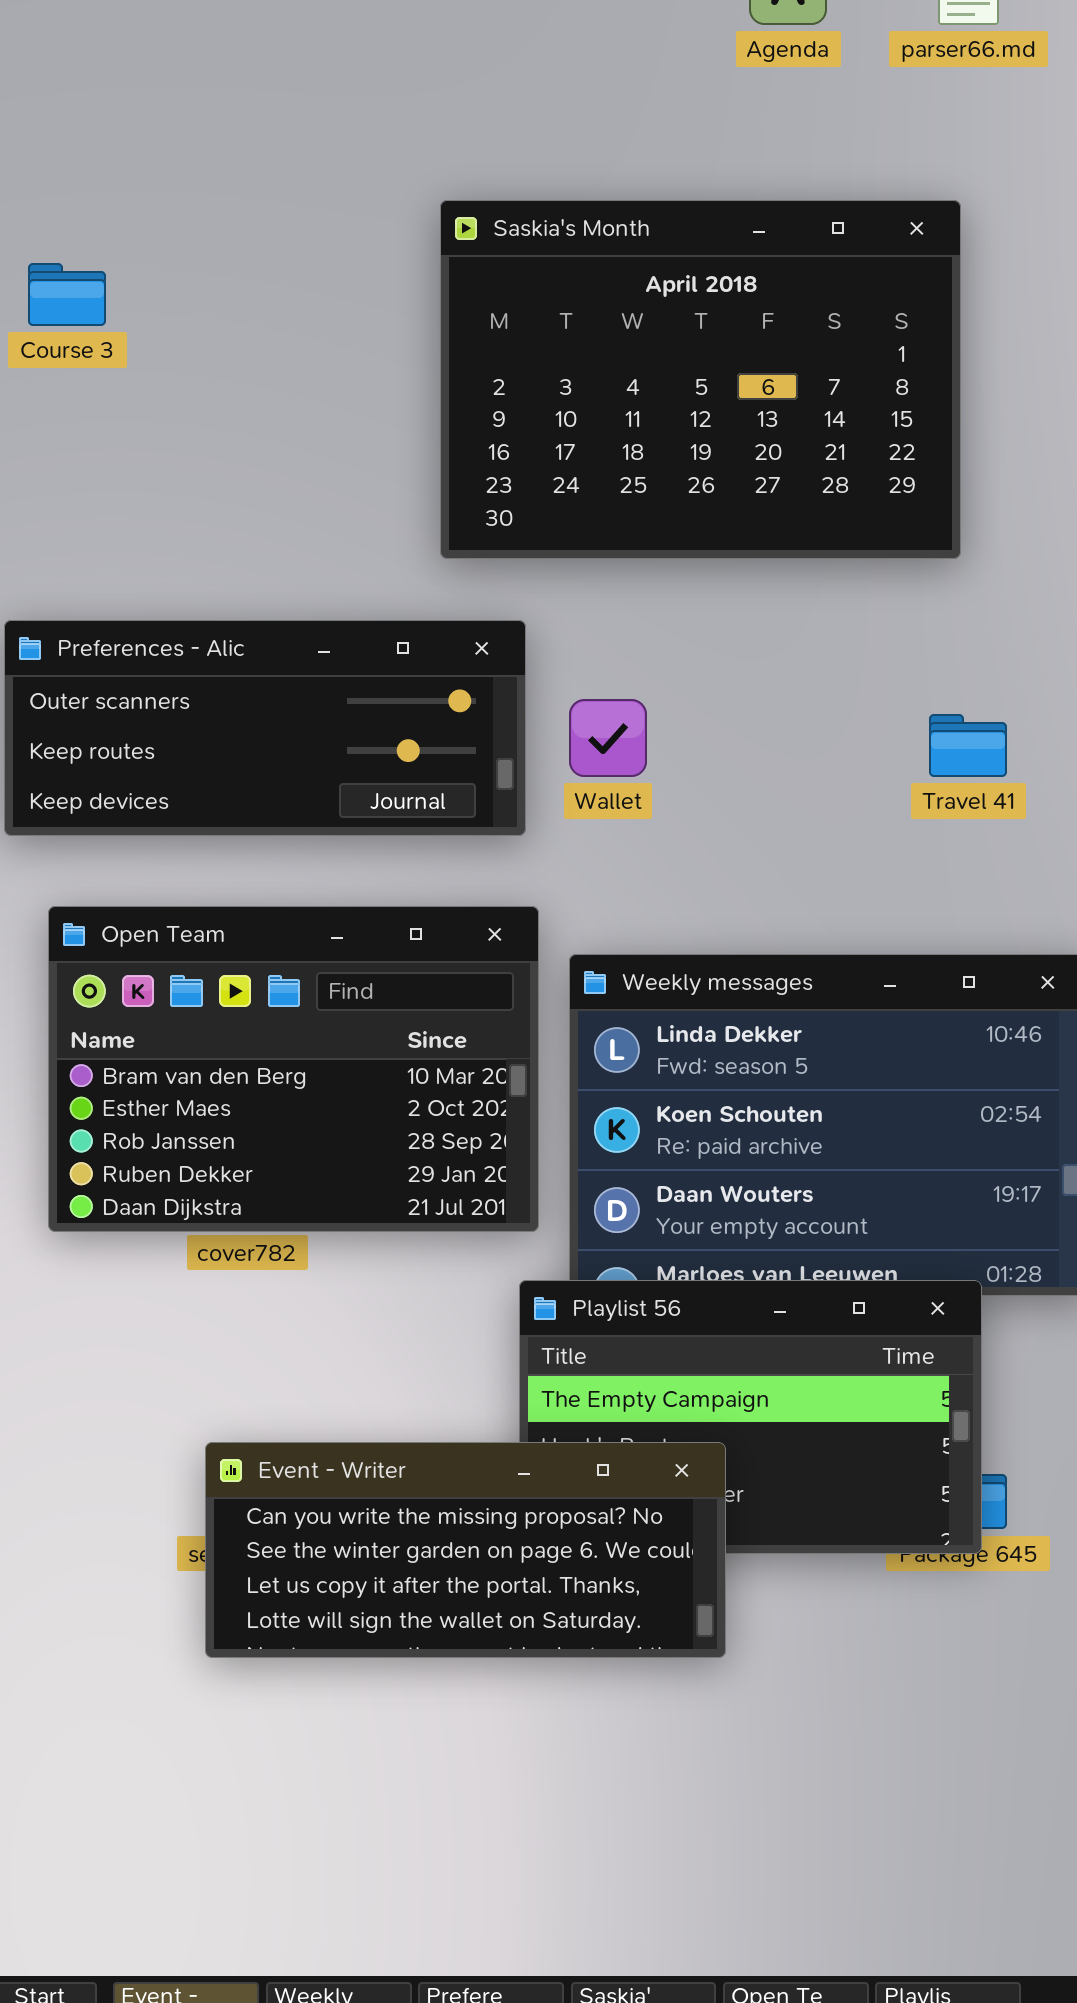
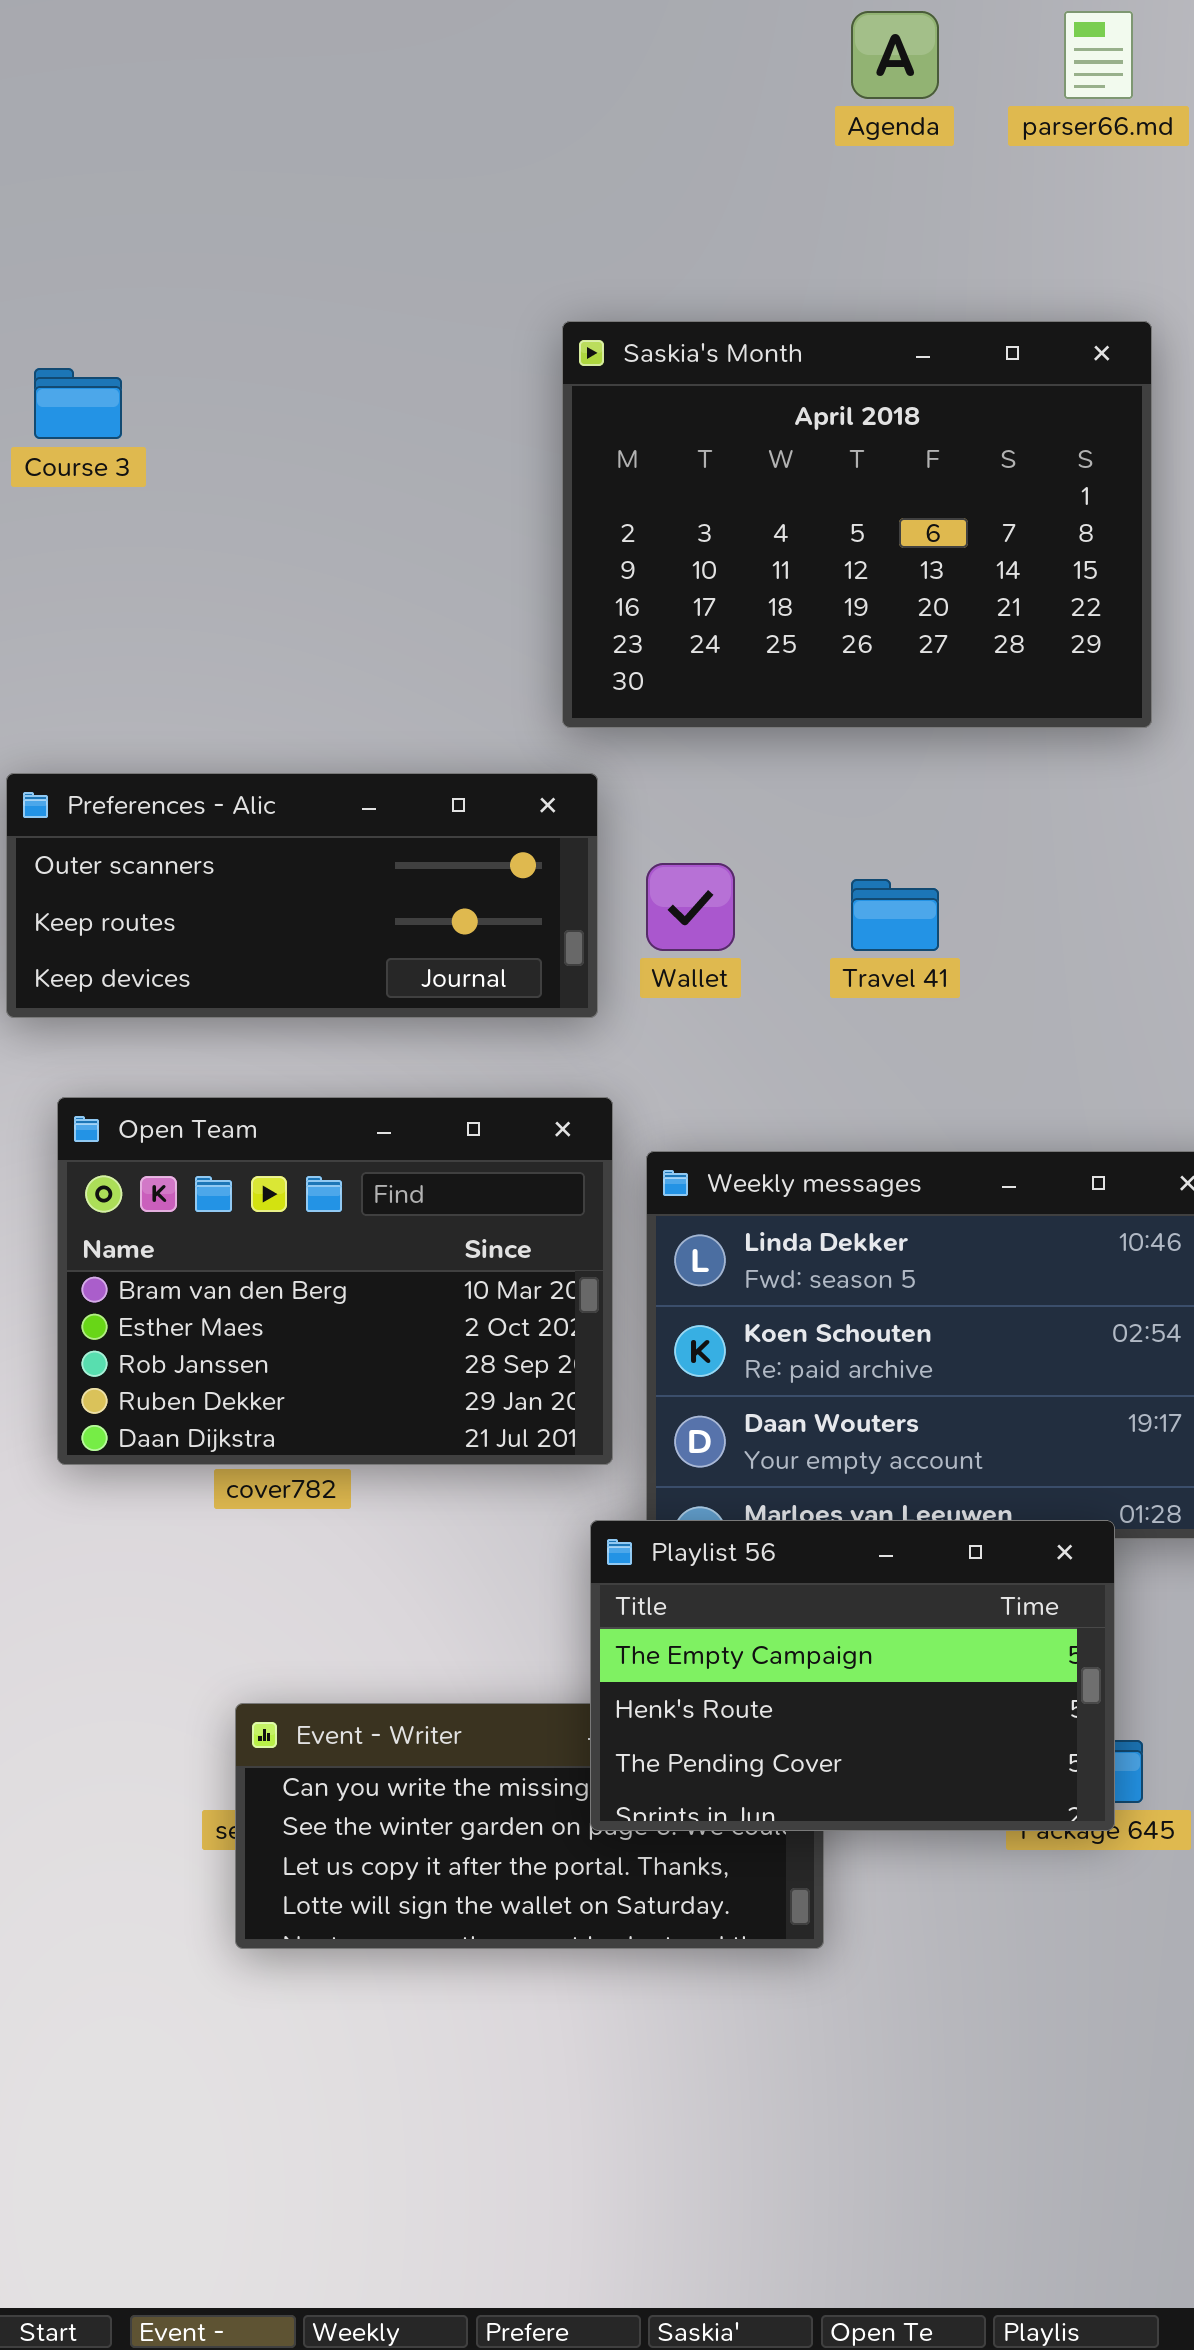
Saskia's Month: [440,200,961,559] -> [562,321,1152,728], moved
Travel 41: [929,714,1007,777] -> [851,879,939,951], moved
Playlist 56: [519,1280,982,1554] -> [590,1520,1115,1831], raised

